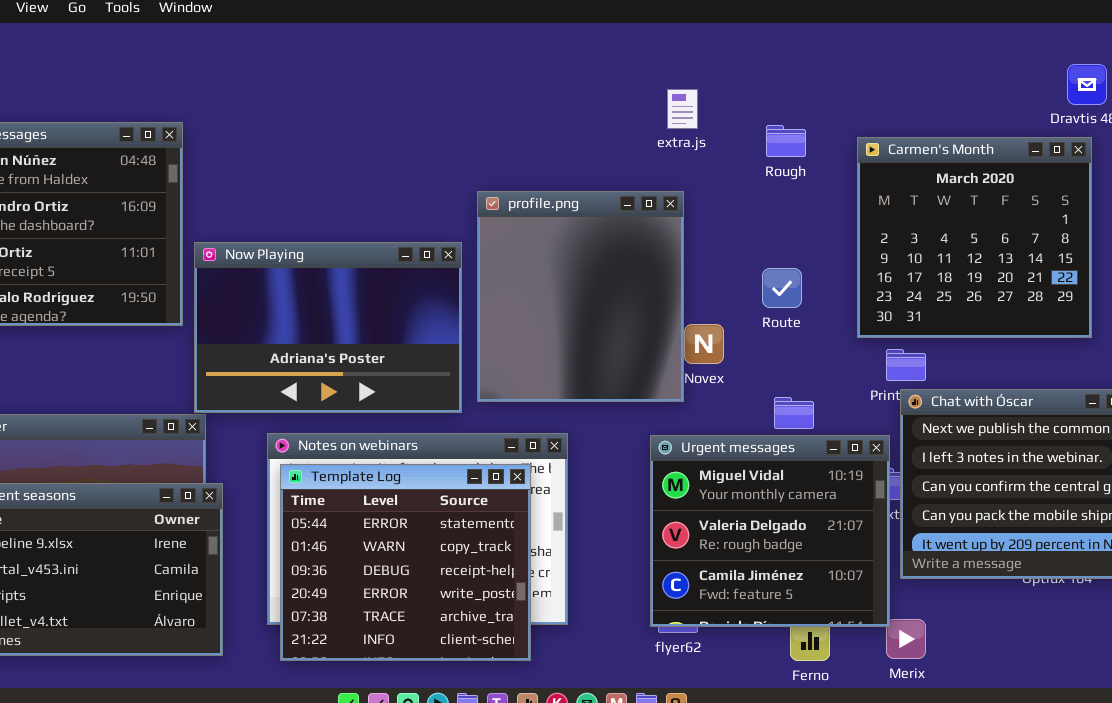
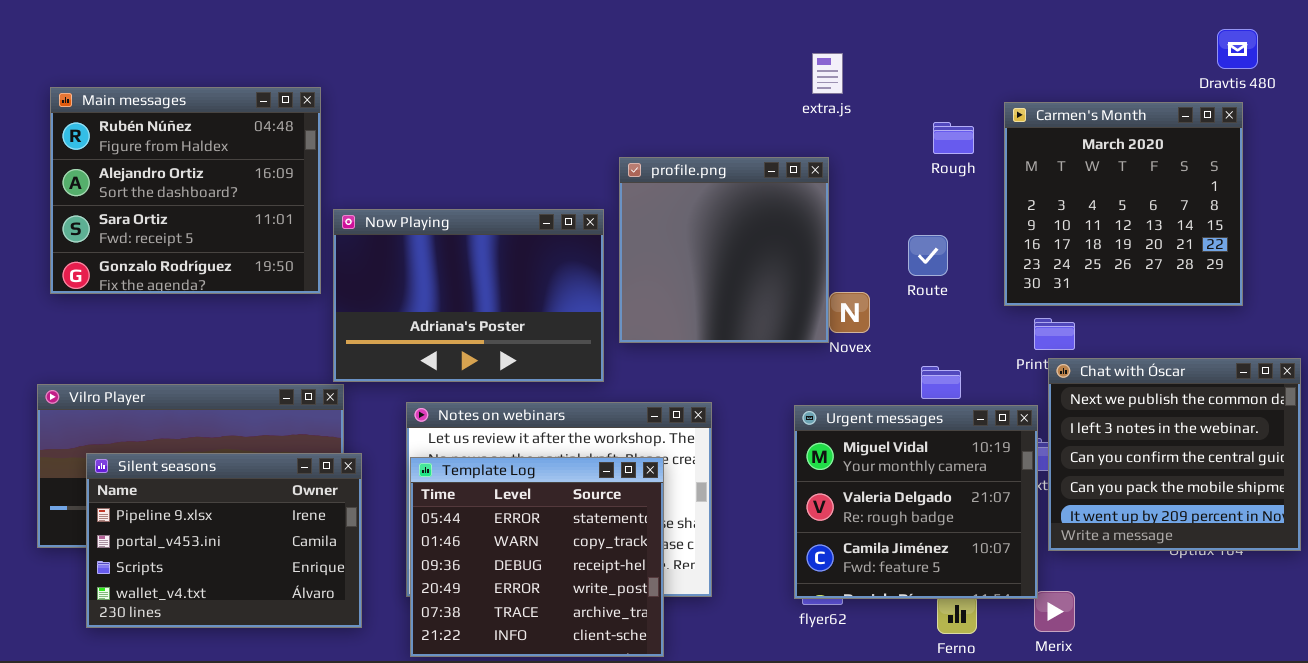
Rough: [766,125,806,157] -> [933,122,974,154], moved
profile.png: [477,191,684,402] -> [619,157,829,343], resized
Template Log: [280,464,531,661] -> [410,457,664,657], moved

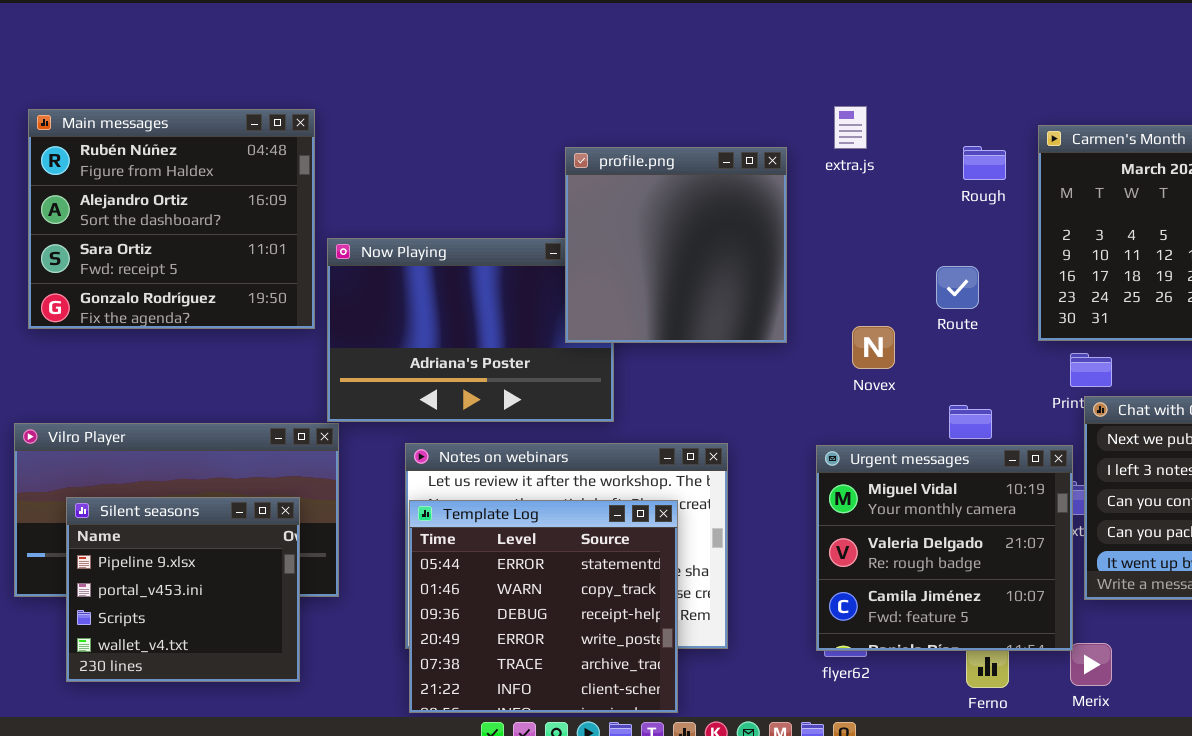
extra.js: [812,53,843,94] -> [834,106,867,149], moved
profile.png: [619,157,829,343] -> [565,147,787,343], moved
Silent seasons: [86,453,362,628] -> [66,497,300,682], resized

